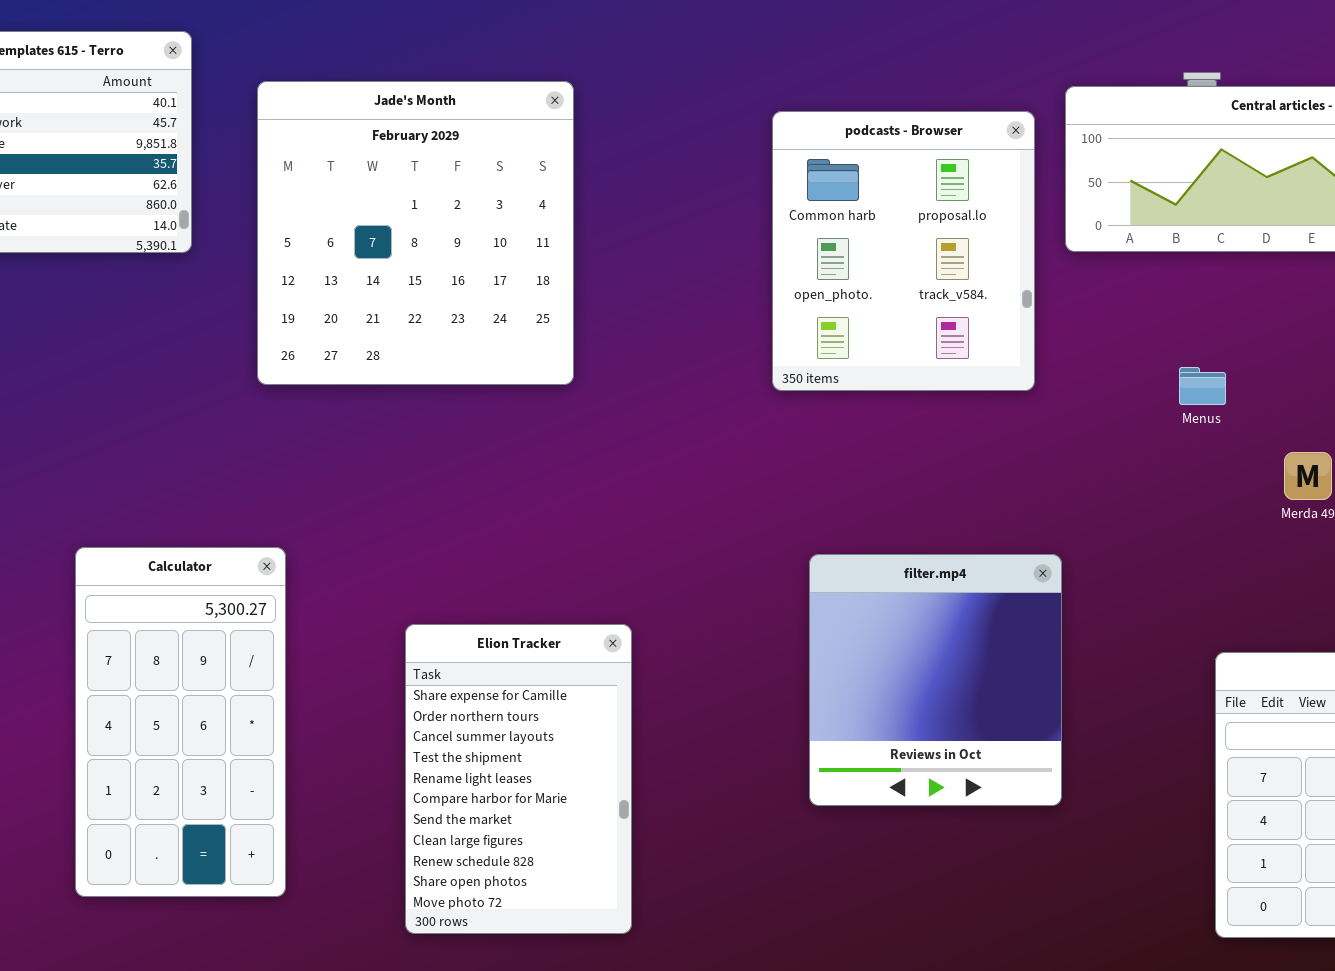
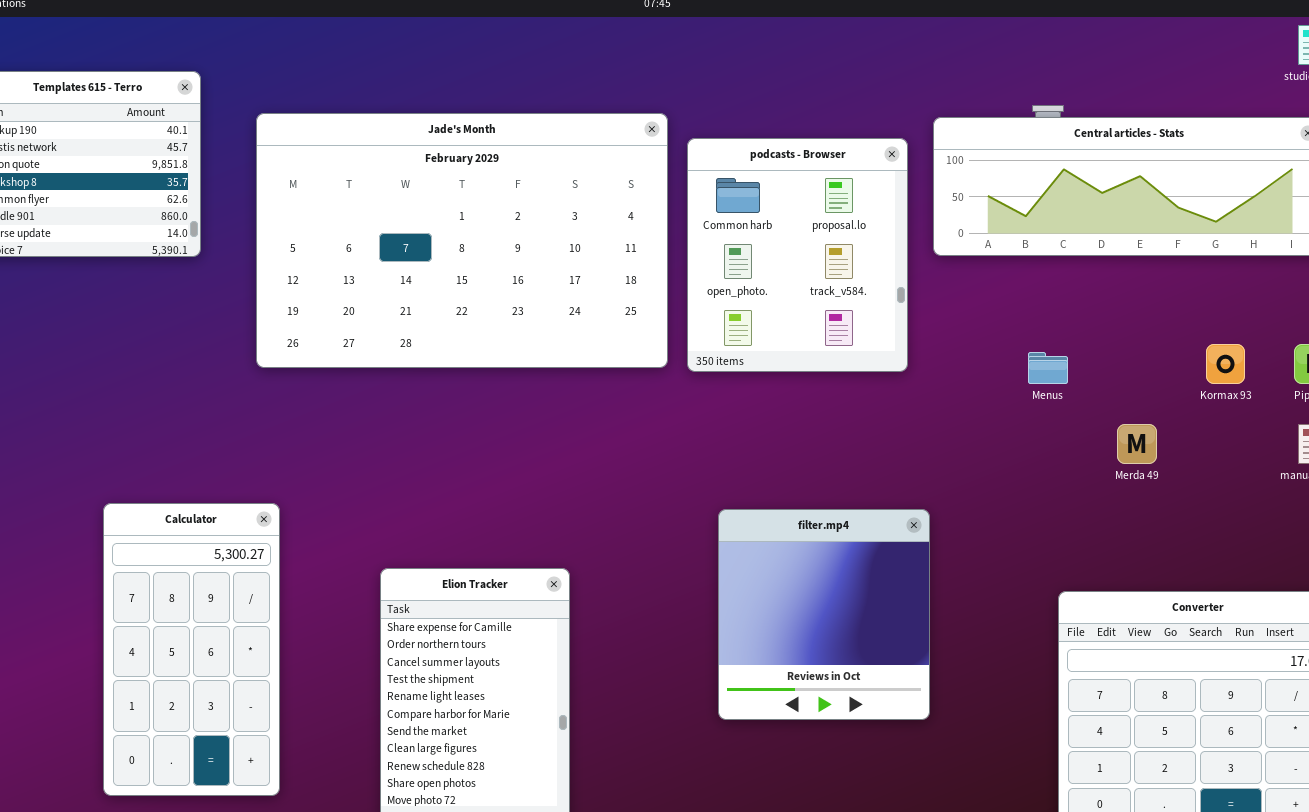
Jade's Month: [257,81,574,385] -> [256,113,668,368], resized

